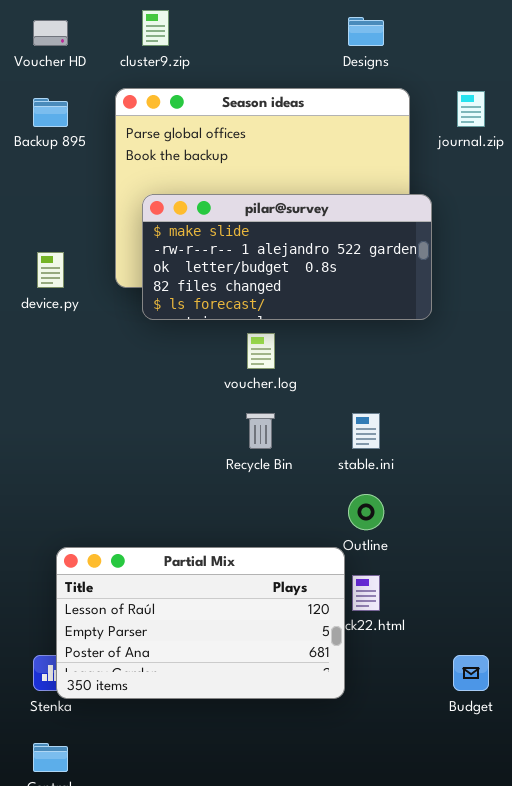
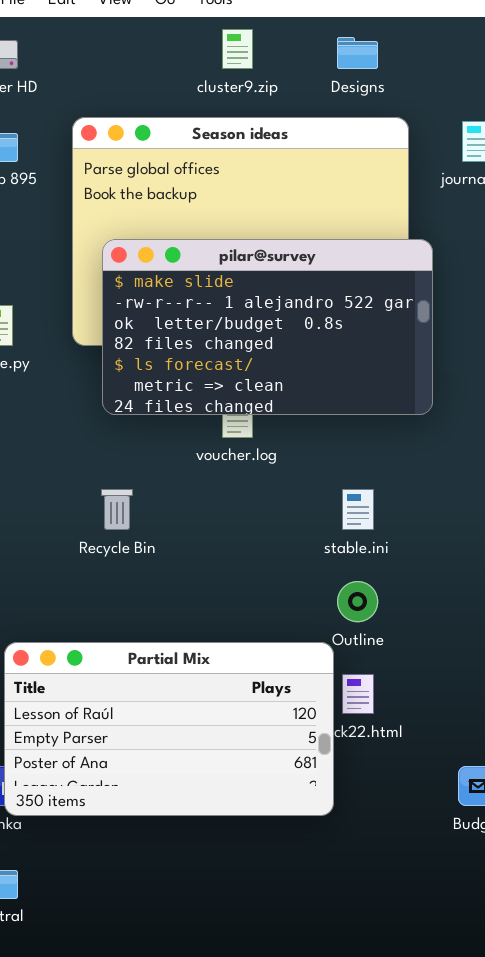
cluster9.zip: [142,10,169,46] -> [222,29,253,69], moved
pilar@survey: [142,194,432,320] -> [102,239,433,415], resized
Recycle Bin: [246,413,275,449] -> [101,489,133,530], moved

